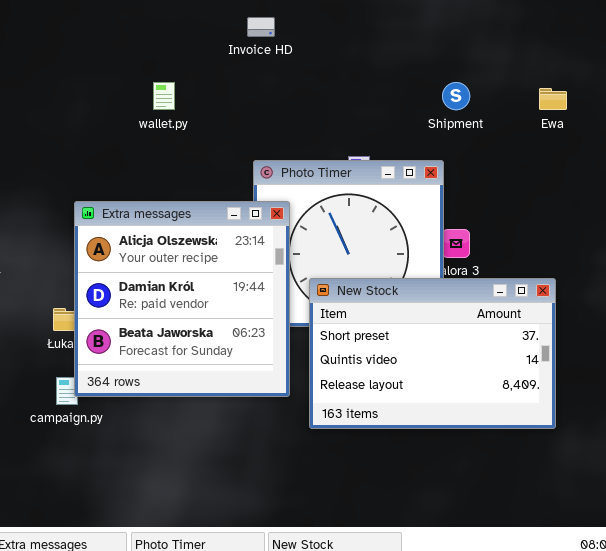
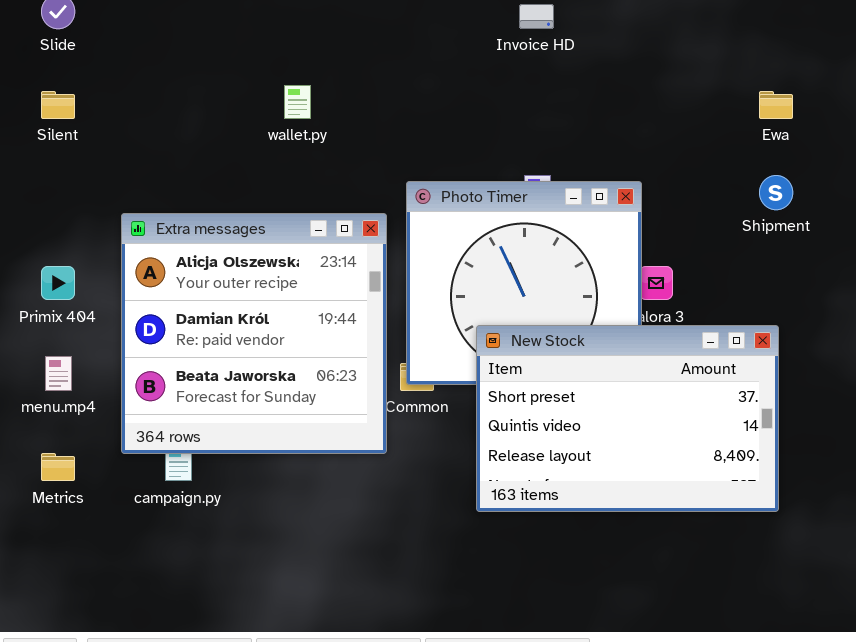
Invoice HD: [247,17,275,37] -> [519,4,554,29], moved
Shipment: [442,82,470,110] -> [759,175,793,210], moved
Extra messages: [74,201,290,397] -> [121,213,387,454], moved

